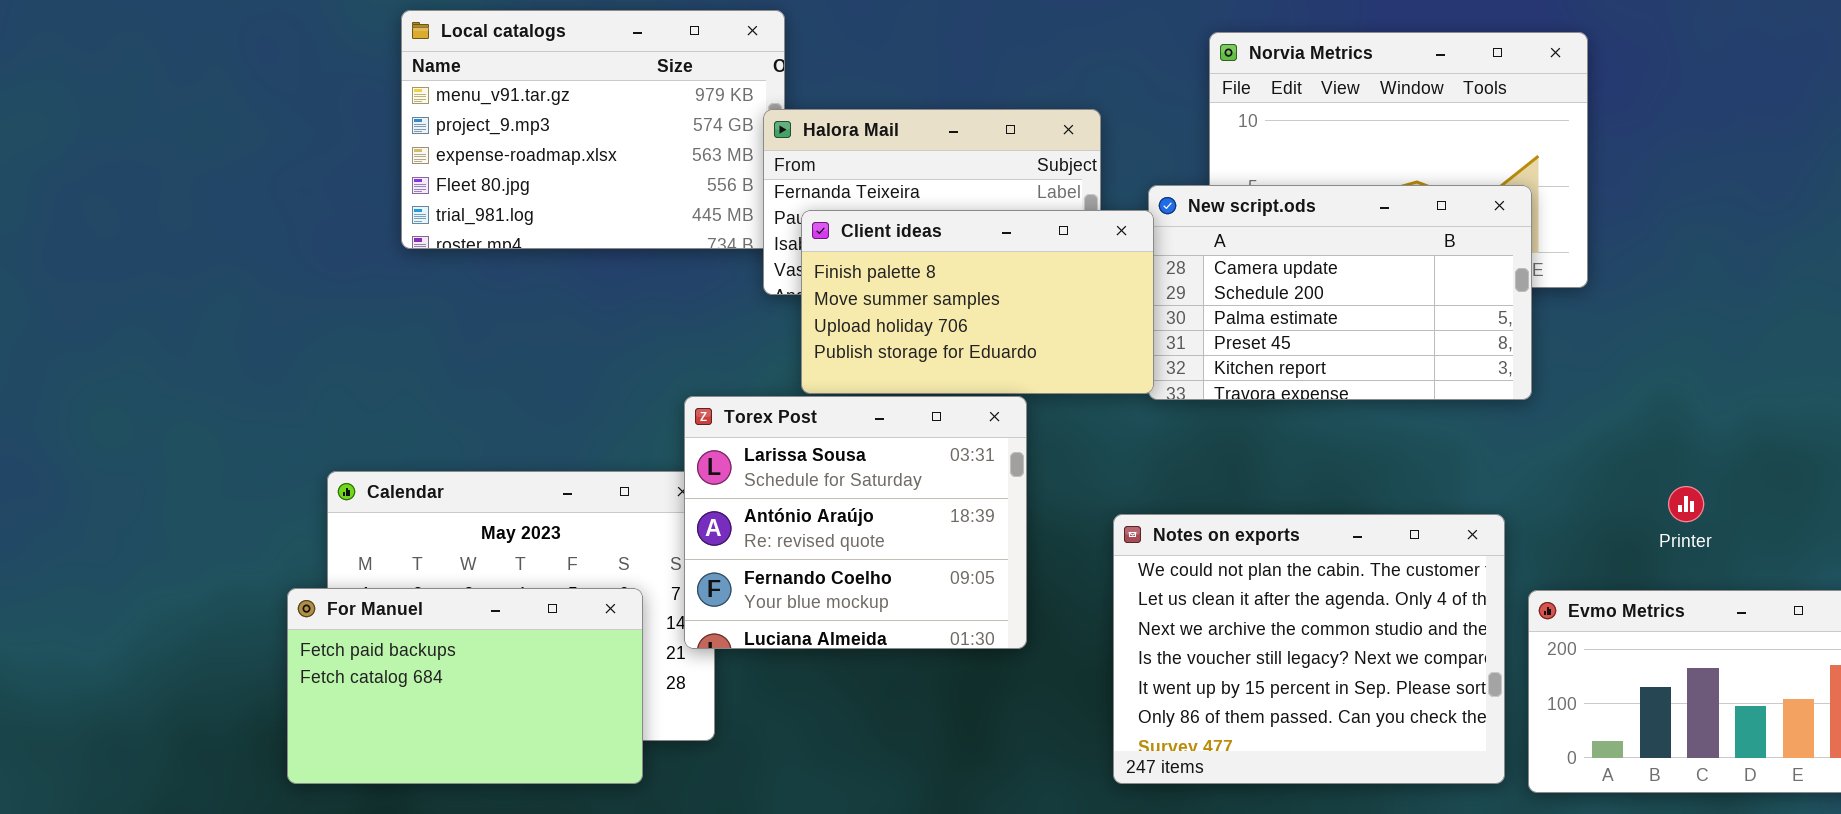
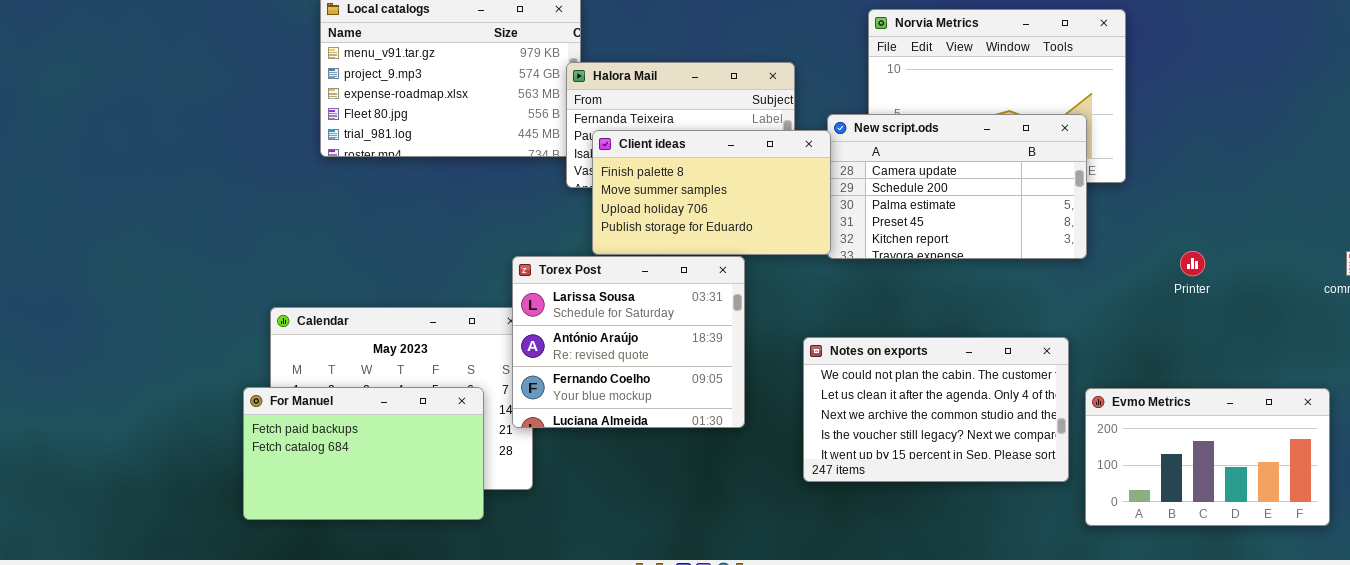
Printer: [1668,486,1704,522] -> [1180,251,1205,276], moved
Notes on exports: [1113,514,1505,784] -> [803,337,1069,482], resized

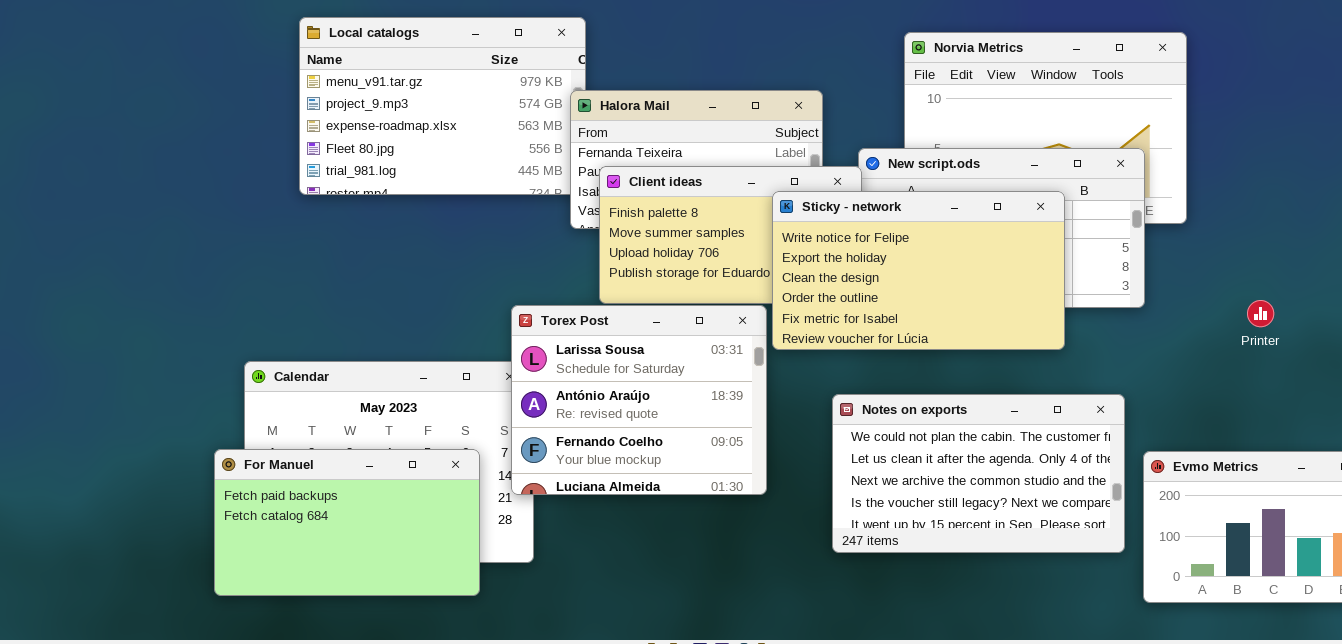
Sticky - network: none -> [772,191,1065,350], opened

